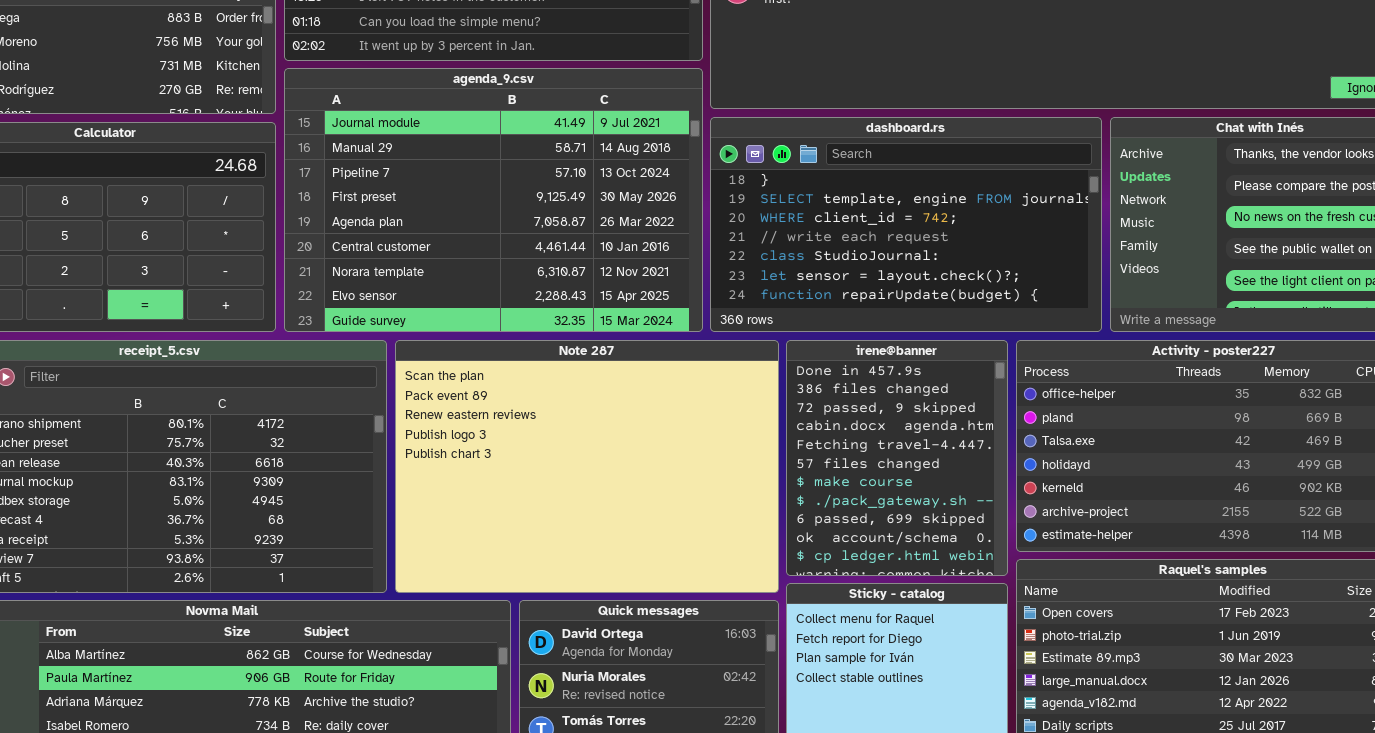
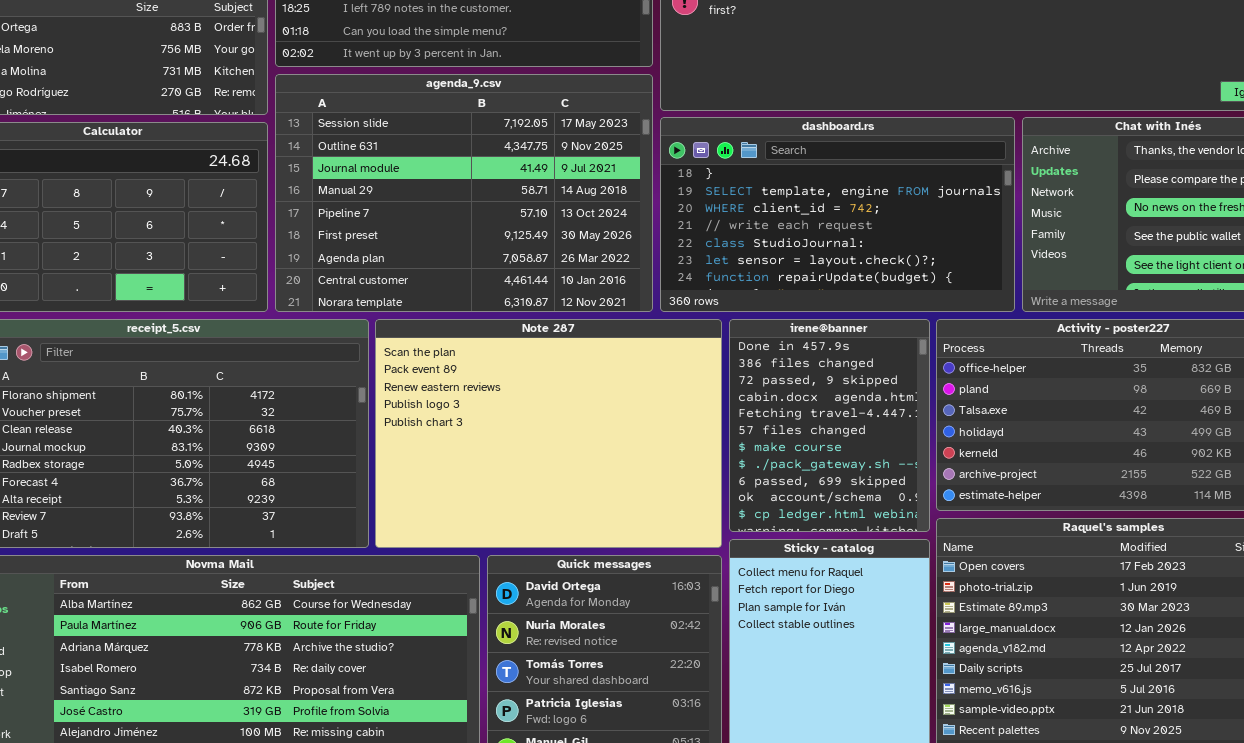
agenda_9.csv: [284,68,703,332] -> [275,74,653,312], scrolled up 2 rows

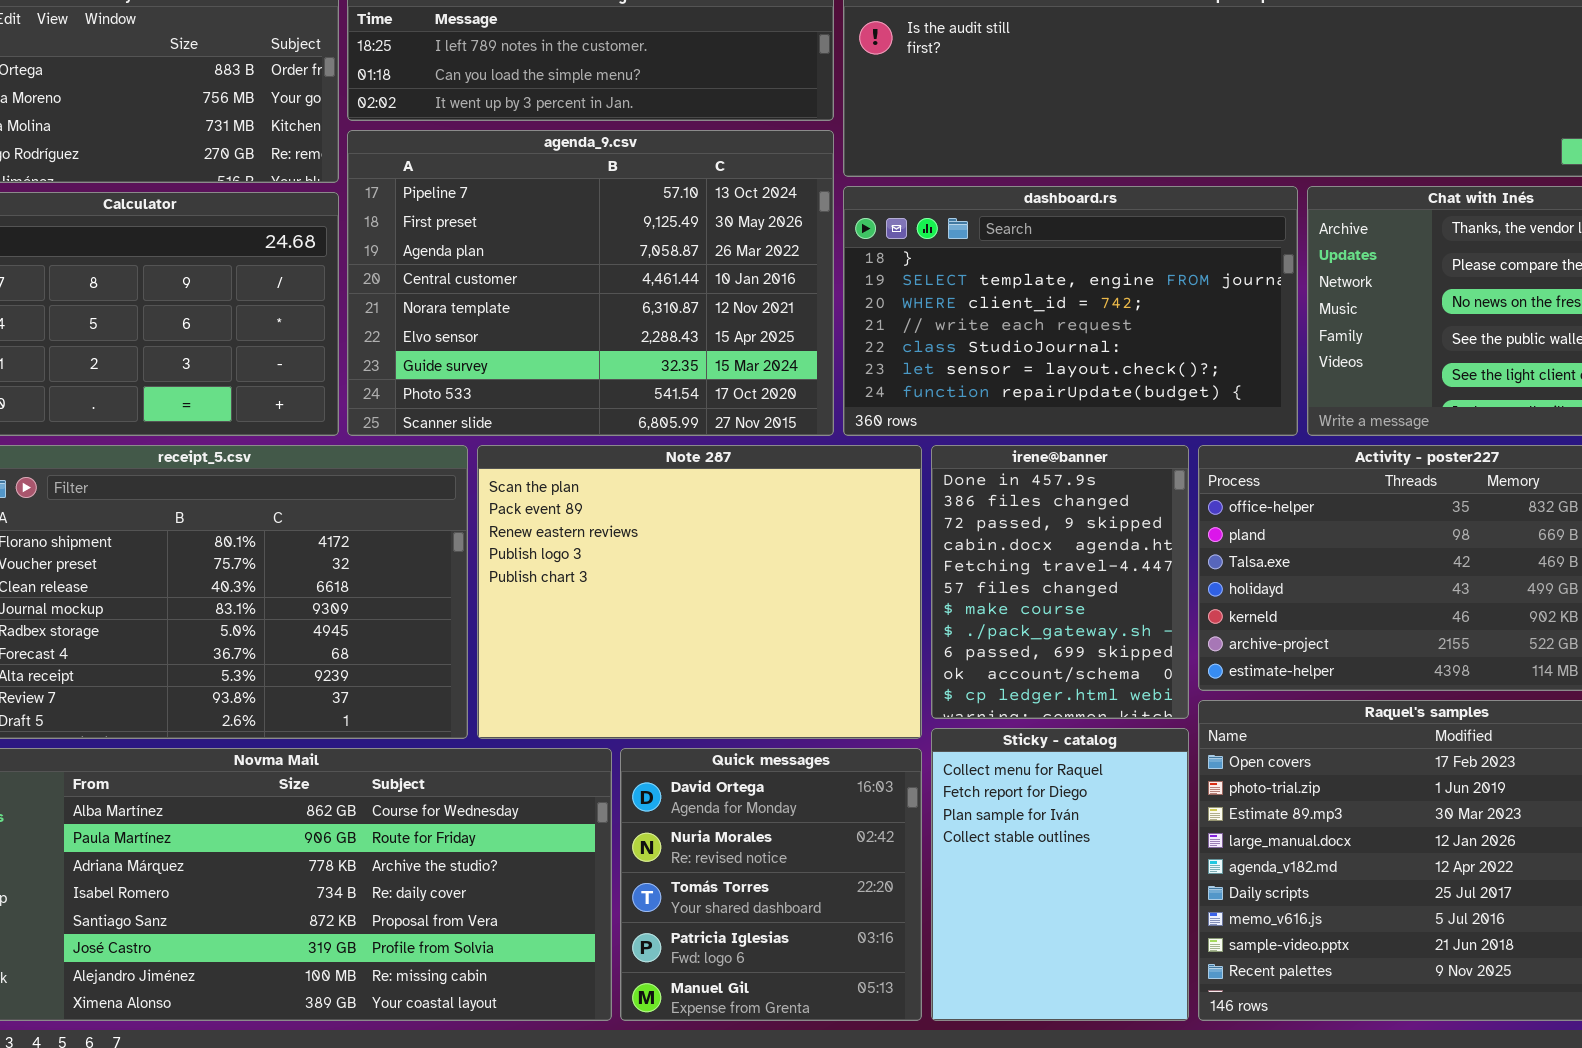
agenda_9.csv: [275,74,653,312] -> [347,130,834,436], scrolled down 4 rows

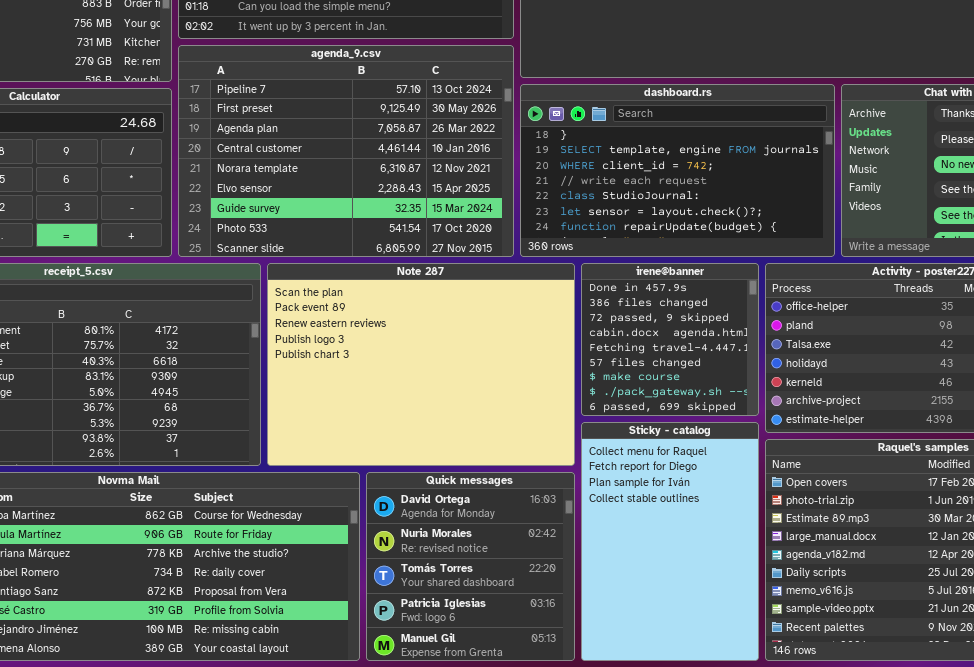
irene@banner: [931,445,1189,719] -> [581,263,759,416], resized
Sticky - catalog: [931,728,1189,1021] -> [581,422,759,661], resized

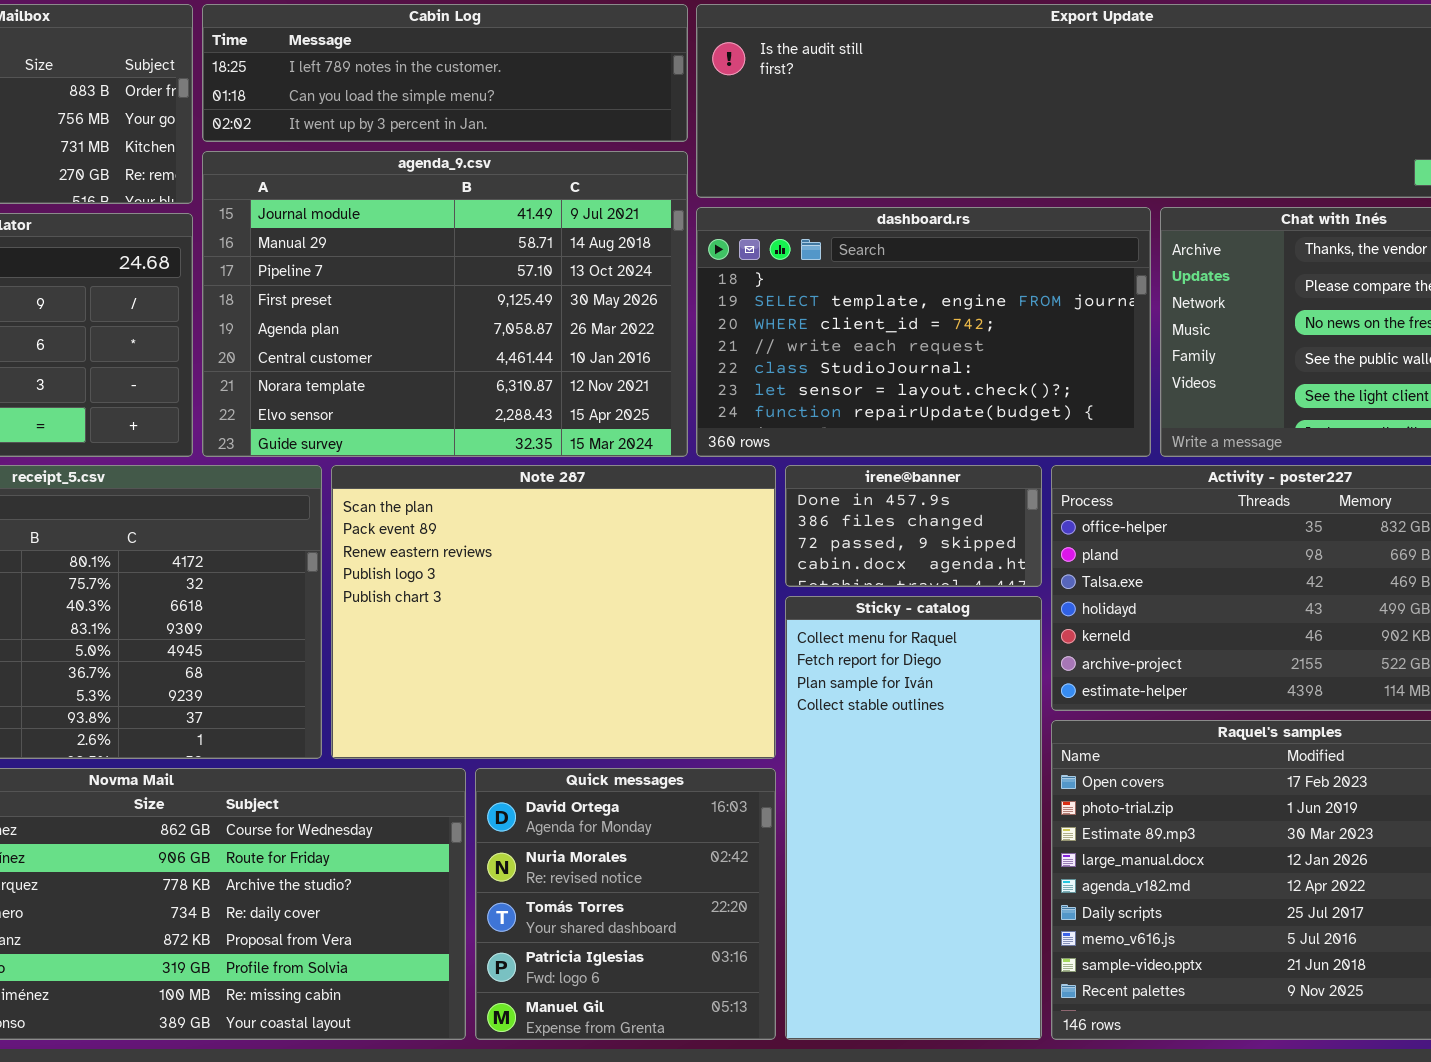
agenda_9.csv: [178,45,514,257] -> [202,151,688,457], scrolled up 2 rows
irene@banner: [581,263,759,416] -> [785,465,1042,587], resized
Sticky - catalog: [581,422,759,661] -> [785,596,1042,1040], resized

